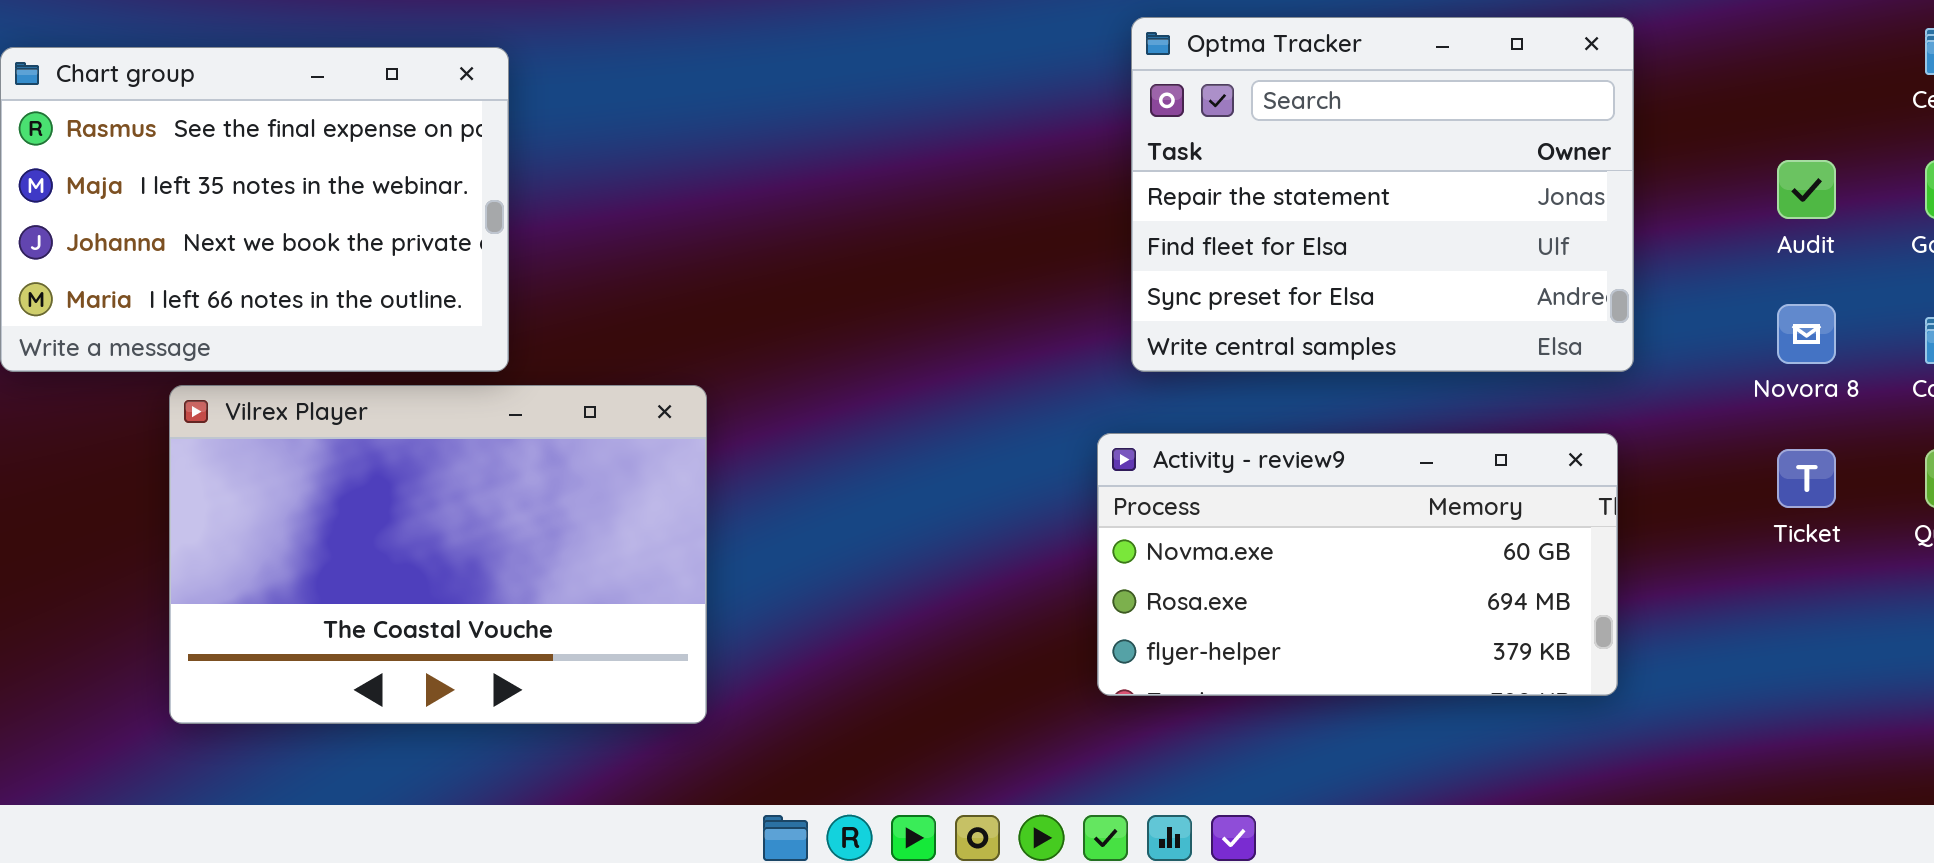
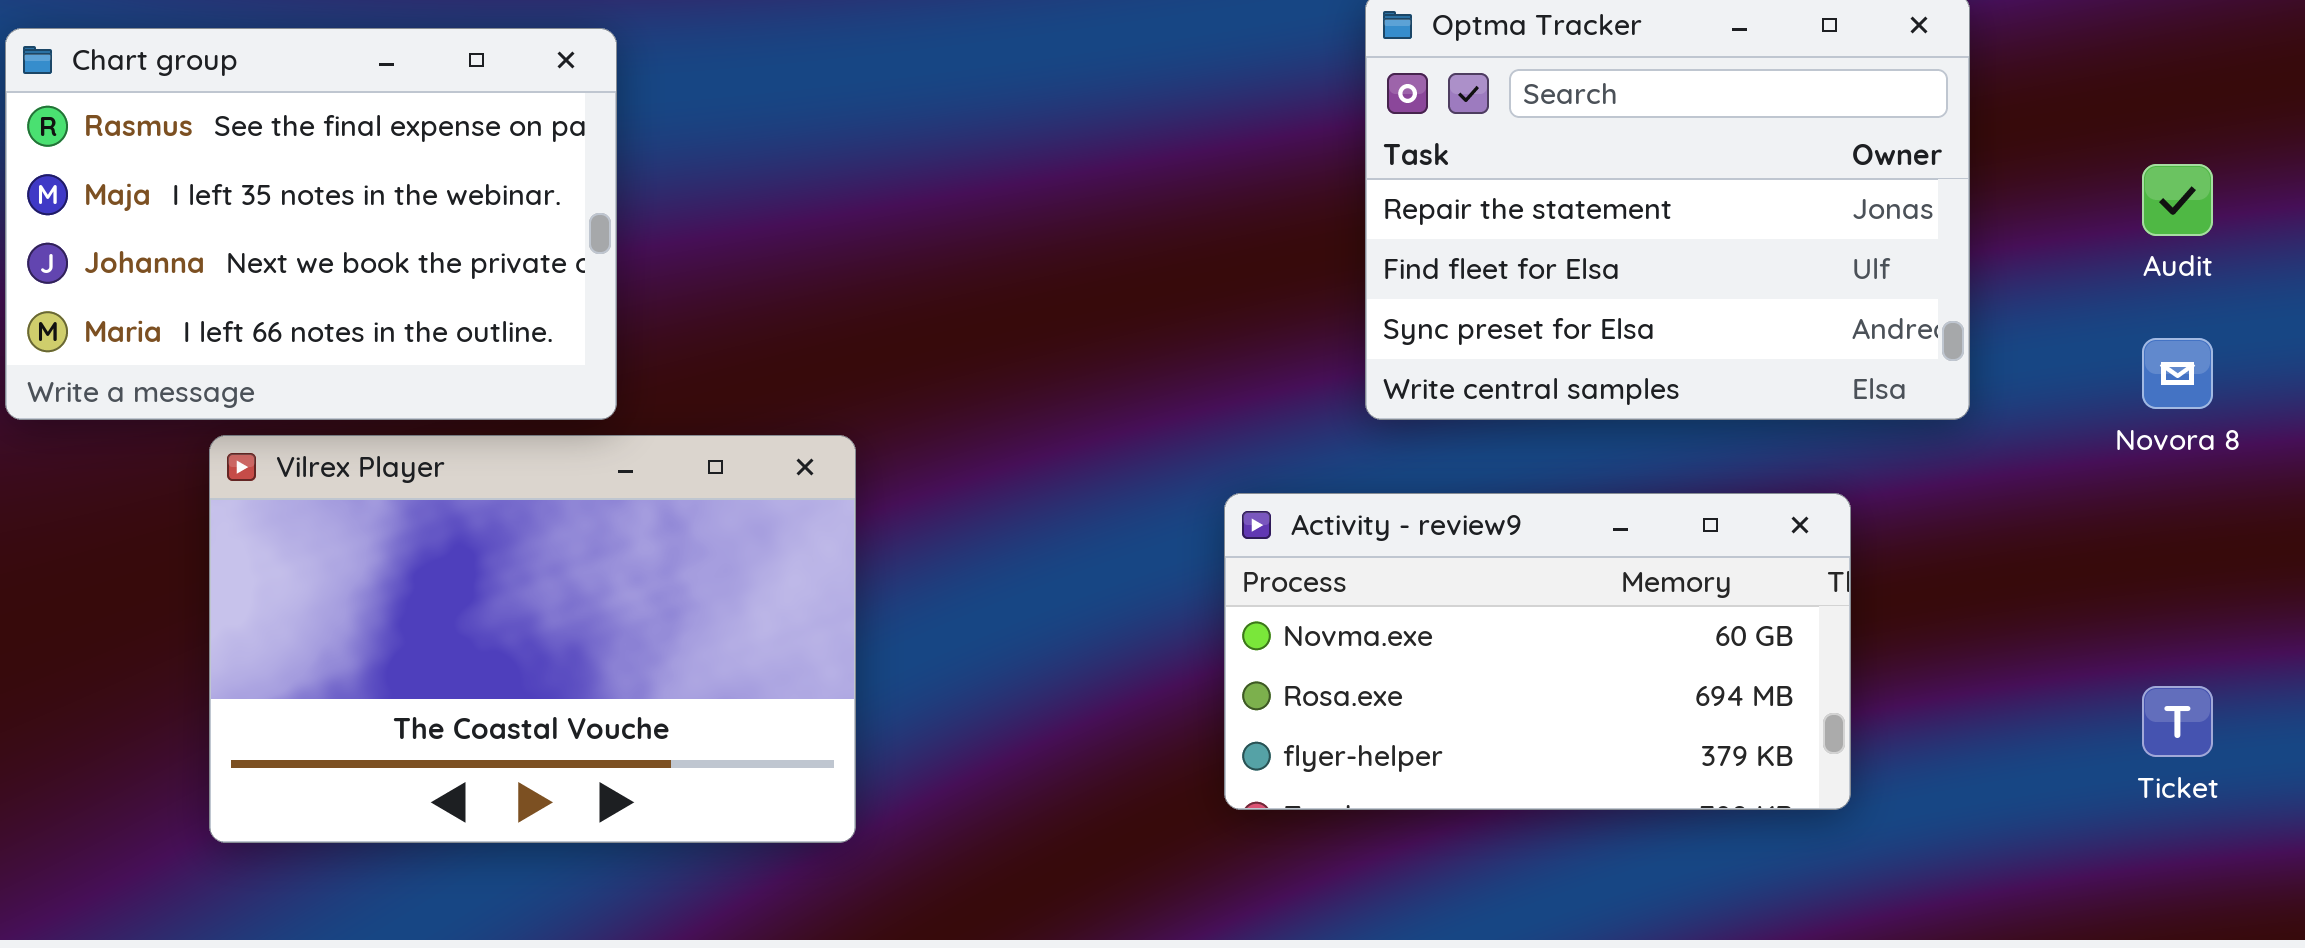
Activity - review9: [1097,433,1618,696] -> [1224,493,1851,810], moved
Ticket: [1777,449,1836,508] -> [2142,686,2213,757], moved

